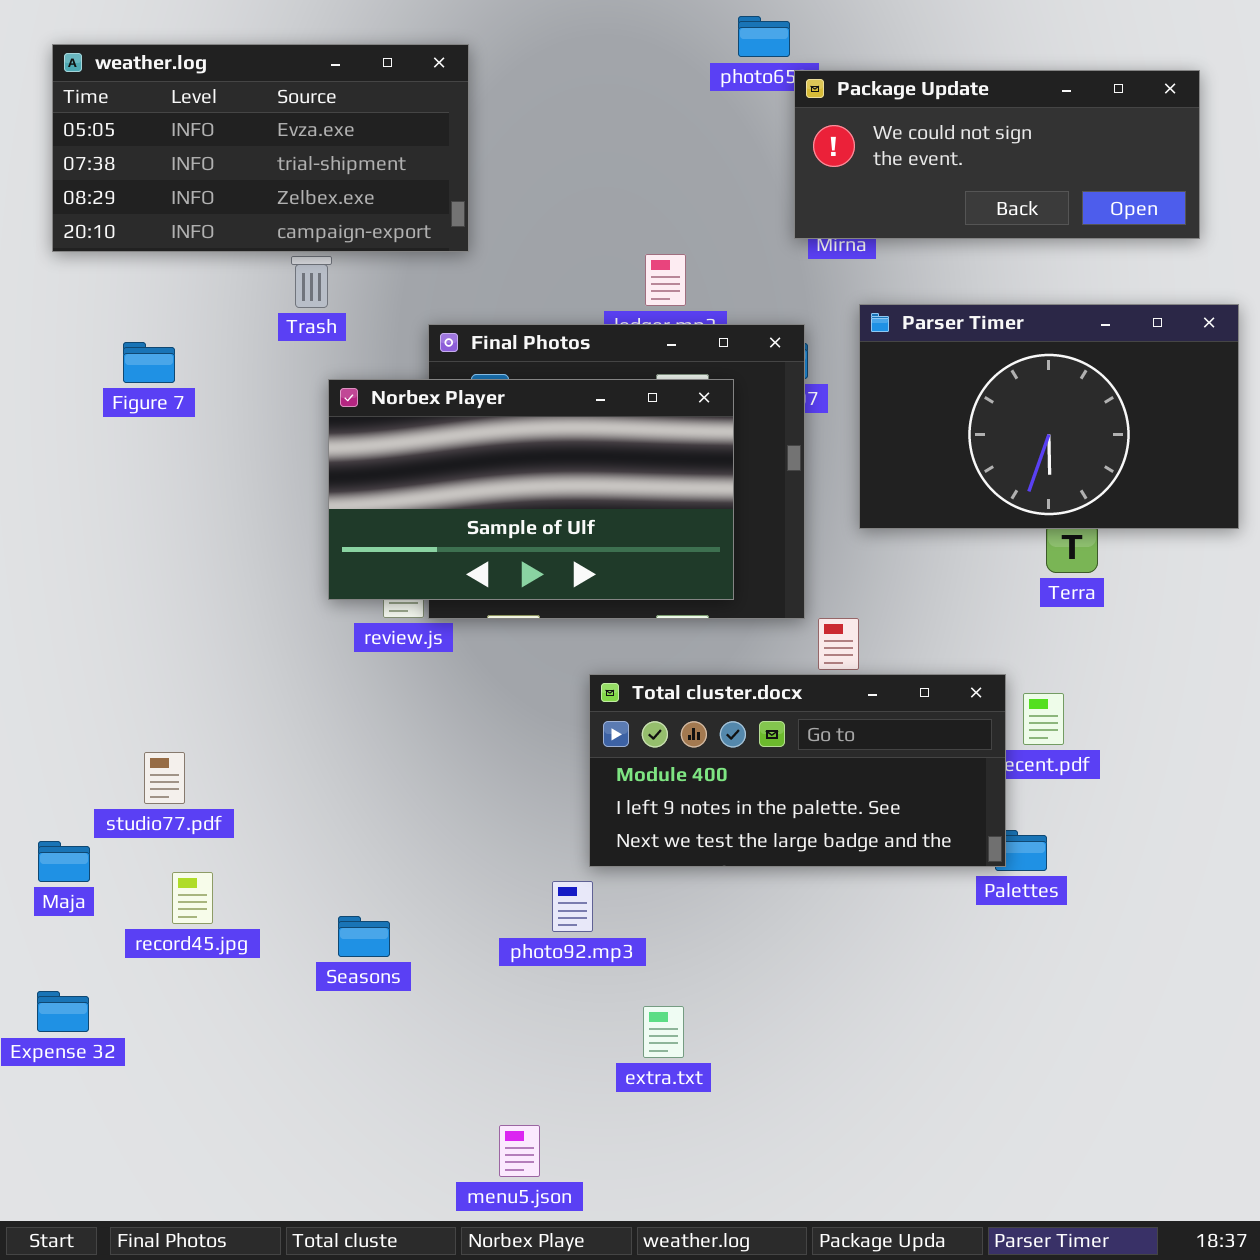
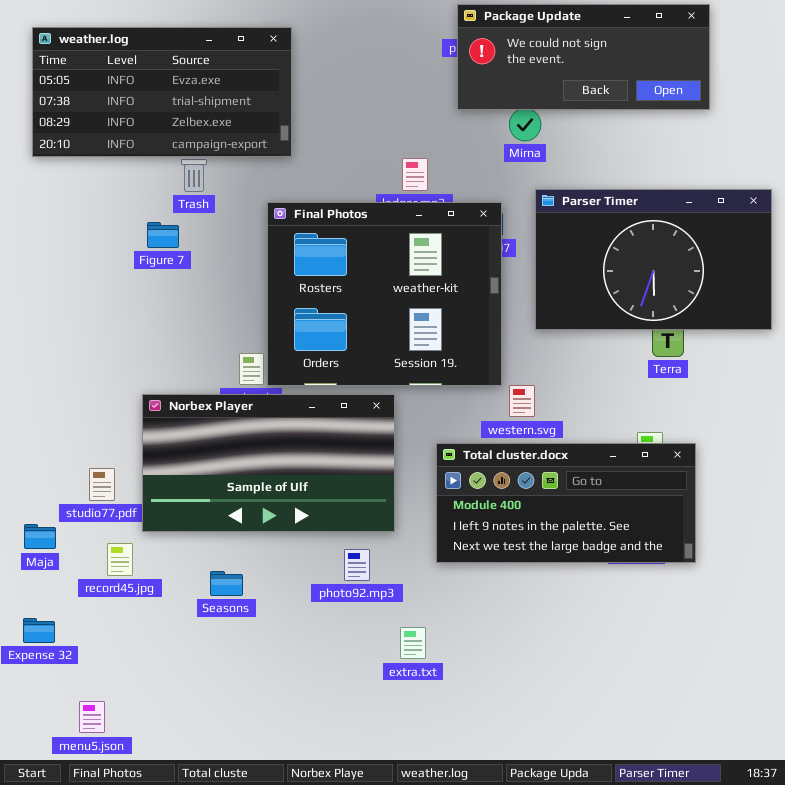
Package Update: [794,70,1200,239] -> [457,4,710,110], moved
Figure 7: [123,342,175,383] -> [147,222,179,248], moved
Norbex Player: [328,379,734,600] -> [142,394,395,532], moved
Total cluster.docx: [589,674,1006,867] -> [436,443,696,563], moved
menu5.json: [499,1125,540,1177] -> [79,701,105,733], moved

